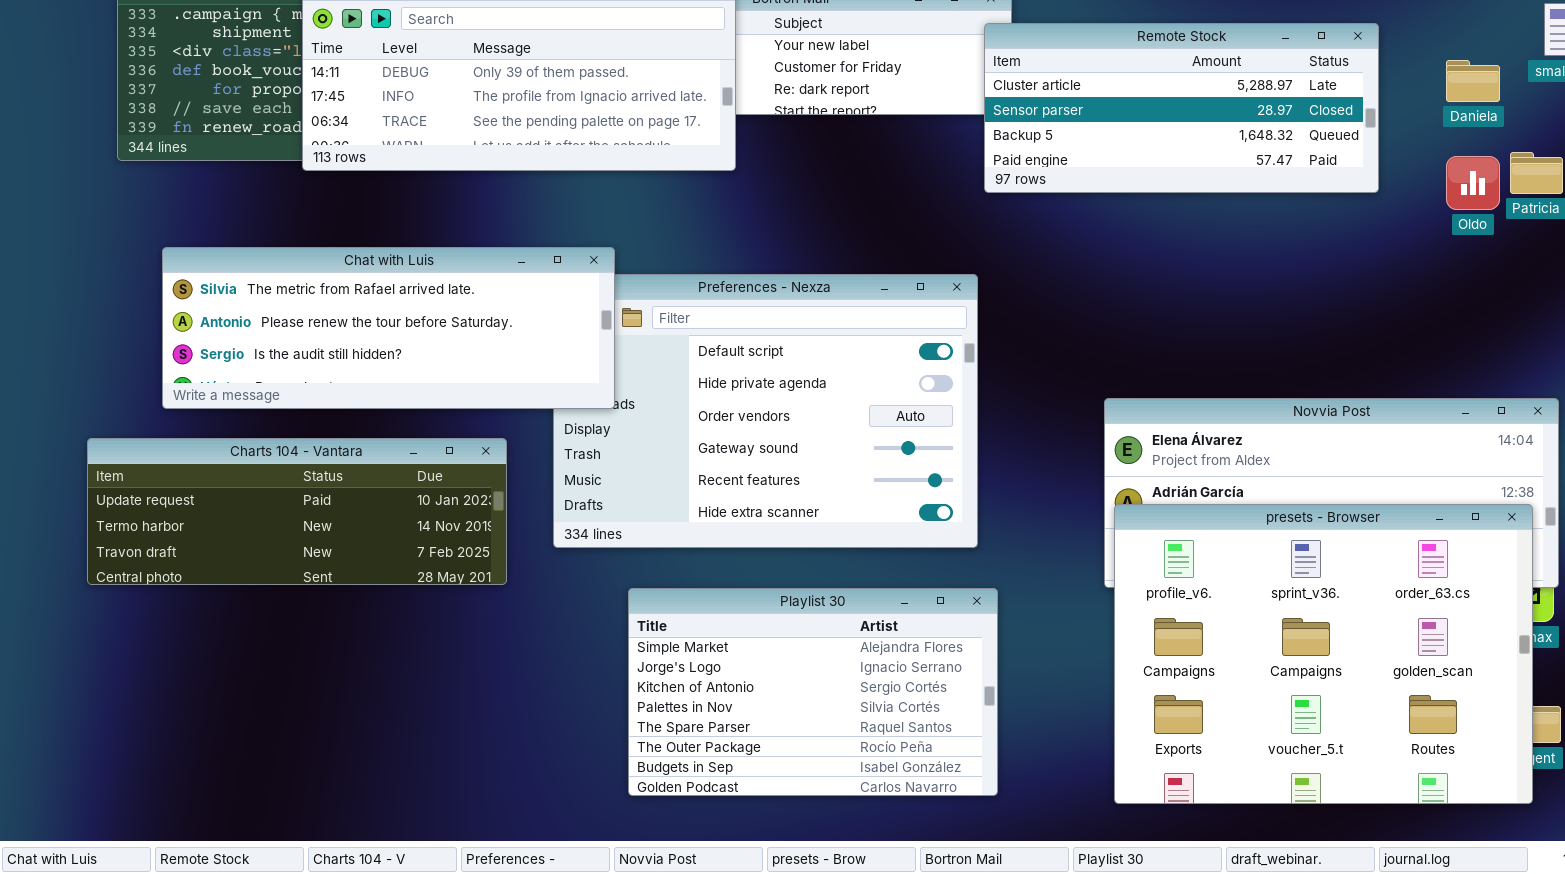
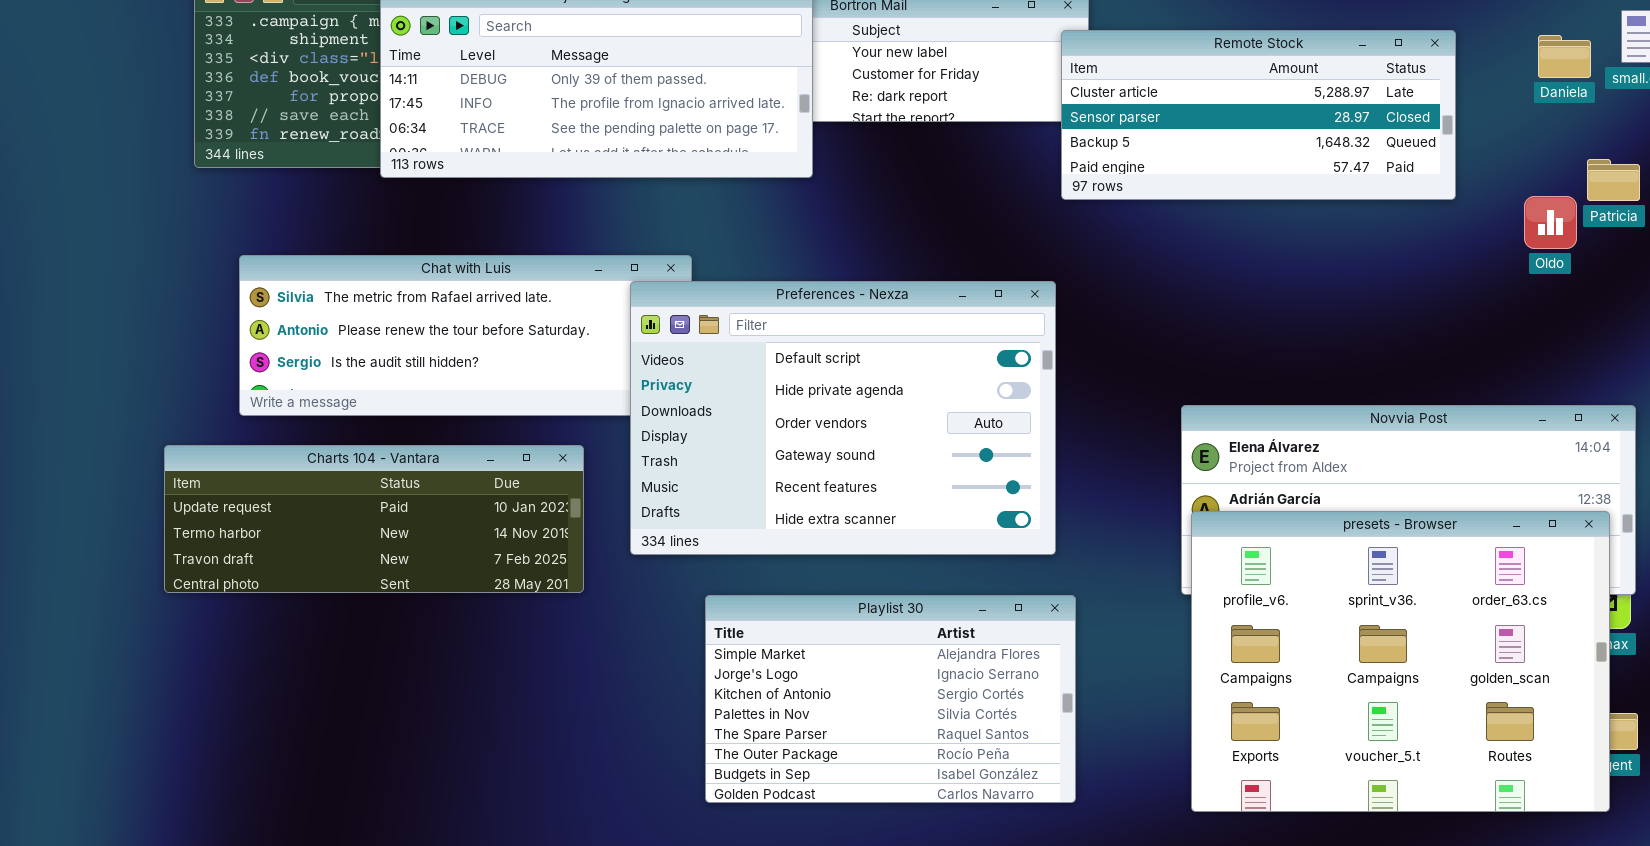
Daniela: [1446,60,1500,102] -> [1538,35,1591,78], moved
Oldo: [1446,156,1500,210] -> [1524,196,1577,249], moved
Preferences - Nexza: [553,274,978,548] -> [630,281,1056,555], raised

